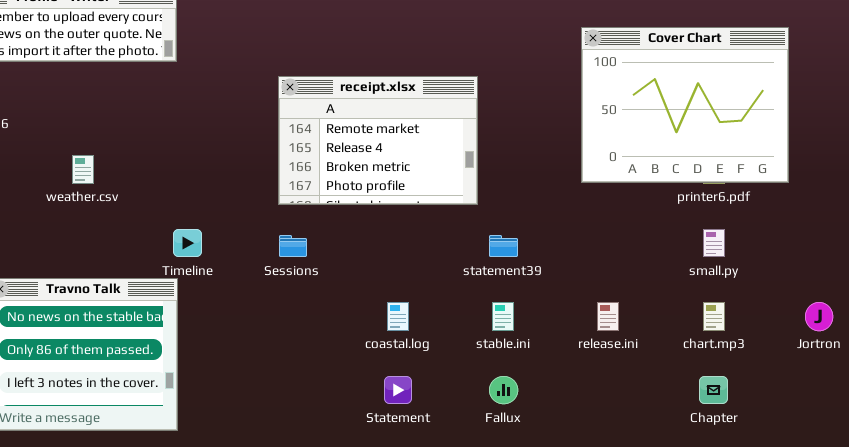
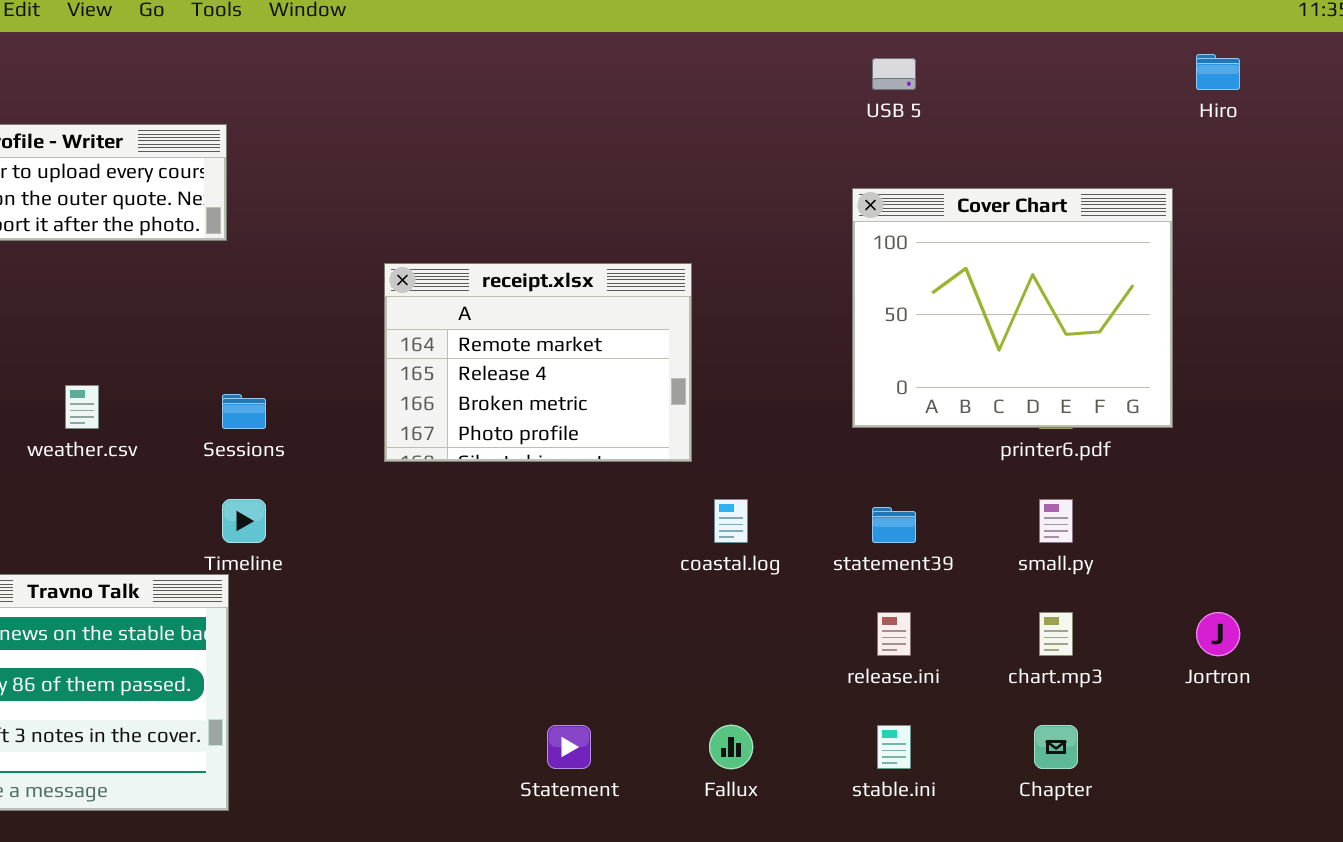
Sessions: [279,235,307,257] -> [222,394,266,429], moved
statement39: [489,235,518,257] -> [872,507,916,543], moved
coastal.log: [387,302,409,331] -> [714,499,748,543], moved
stable.ini: [492,302,514,331] -> [877,725,911,769], moved

